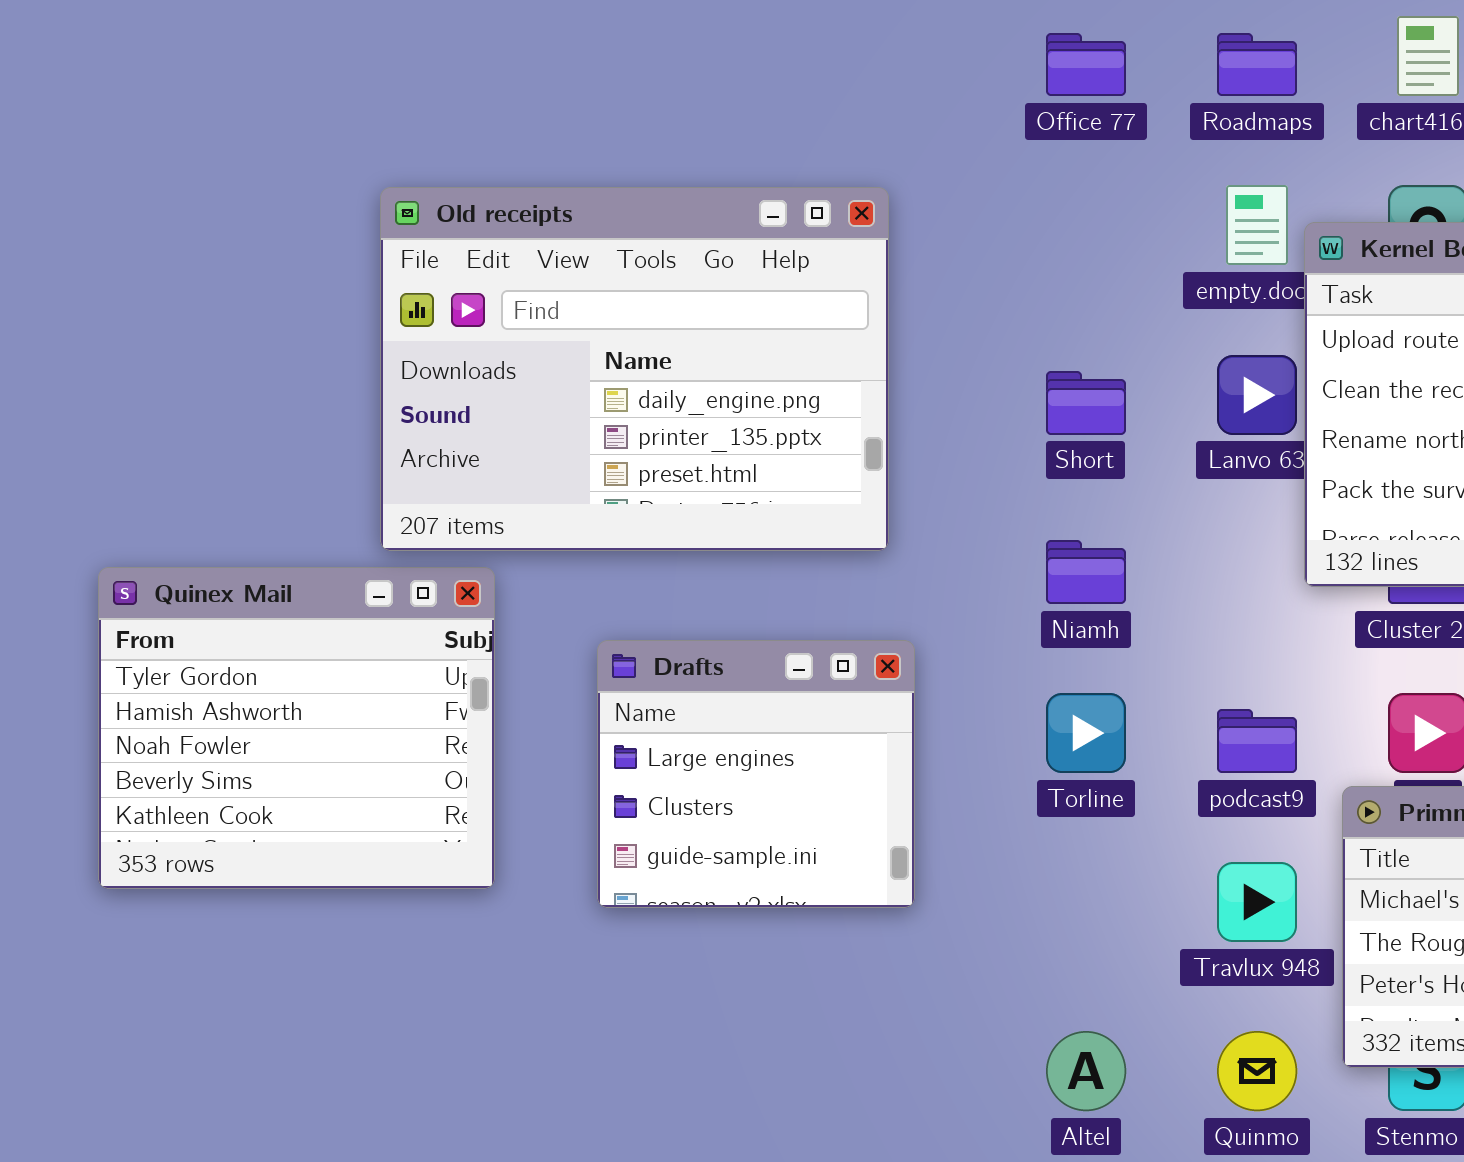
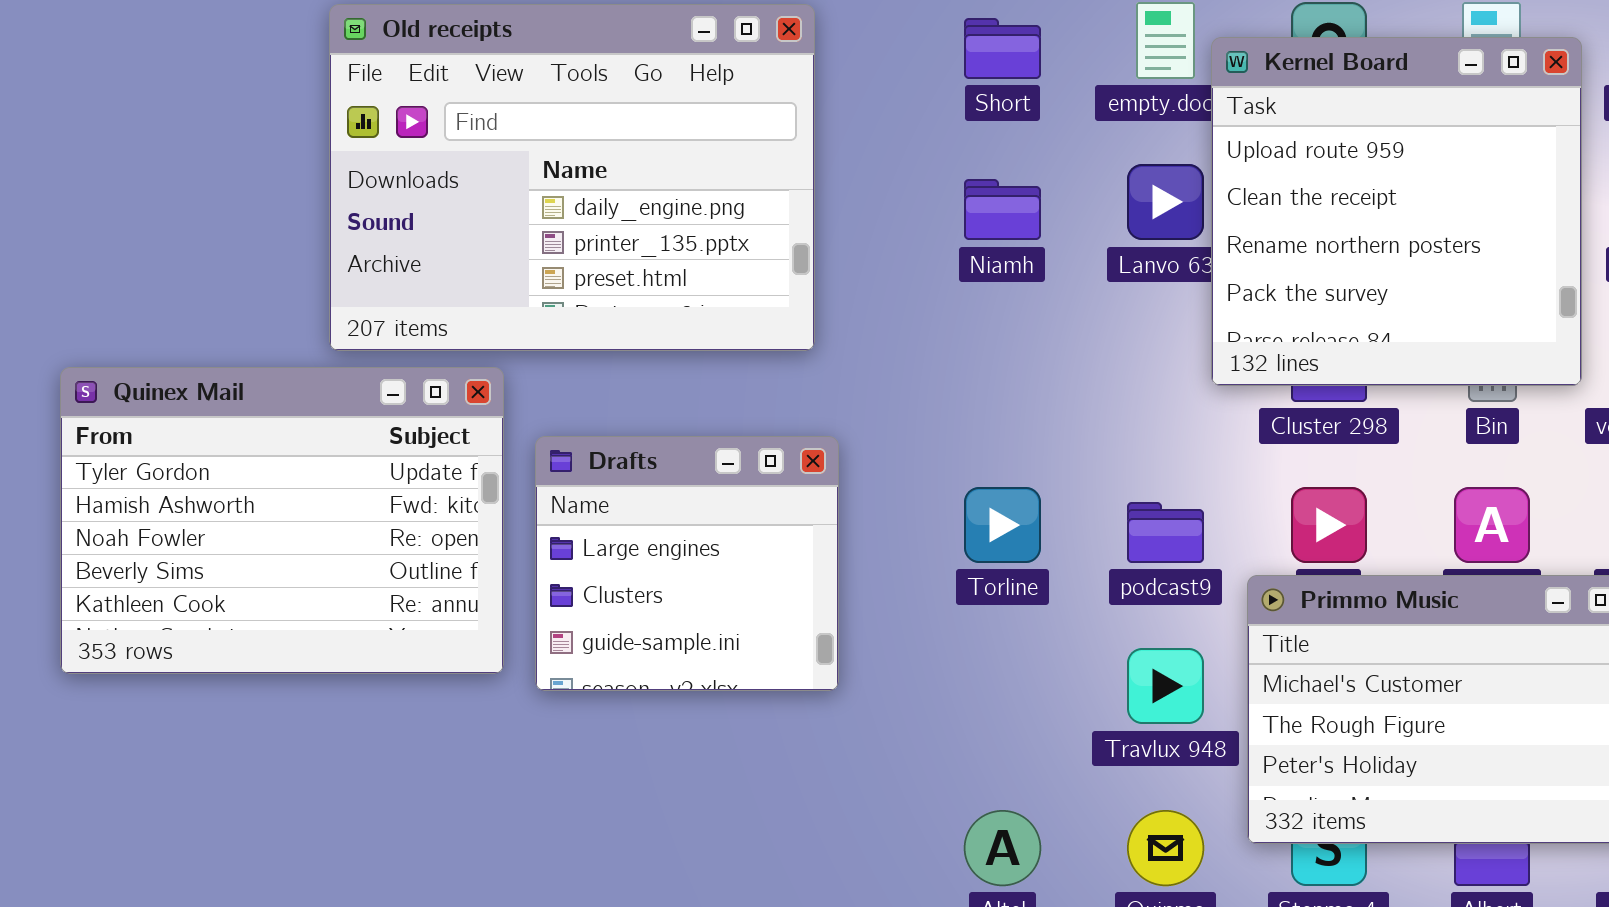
Short: [1046,371,1126,435] -> [964,18,1041,79], moved
Niamh: [1046,540,1126,604] -> [964,179,1041,240], moved
Quinex Mail: [98,567,495,889] -> [60,367,504,674], resized

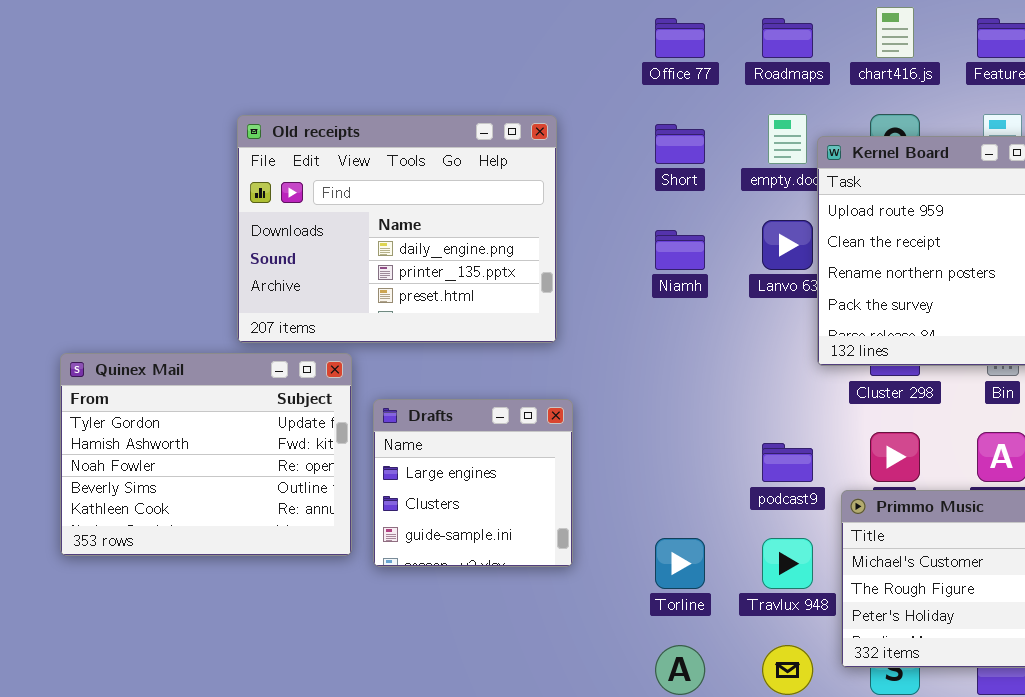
Torline: [964,487,1041,563] -> [655,538,705,589], moved

